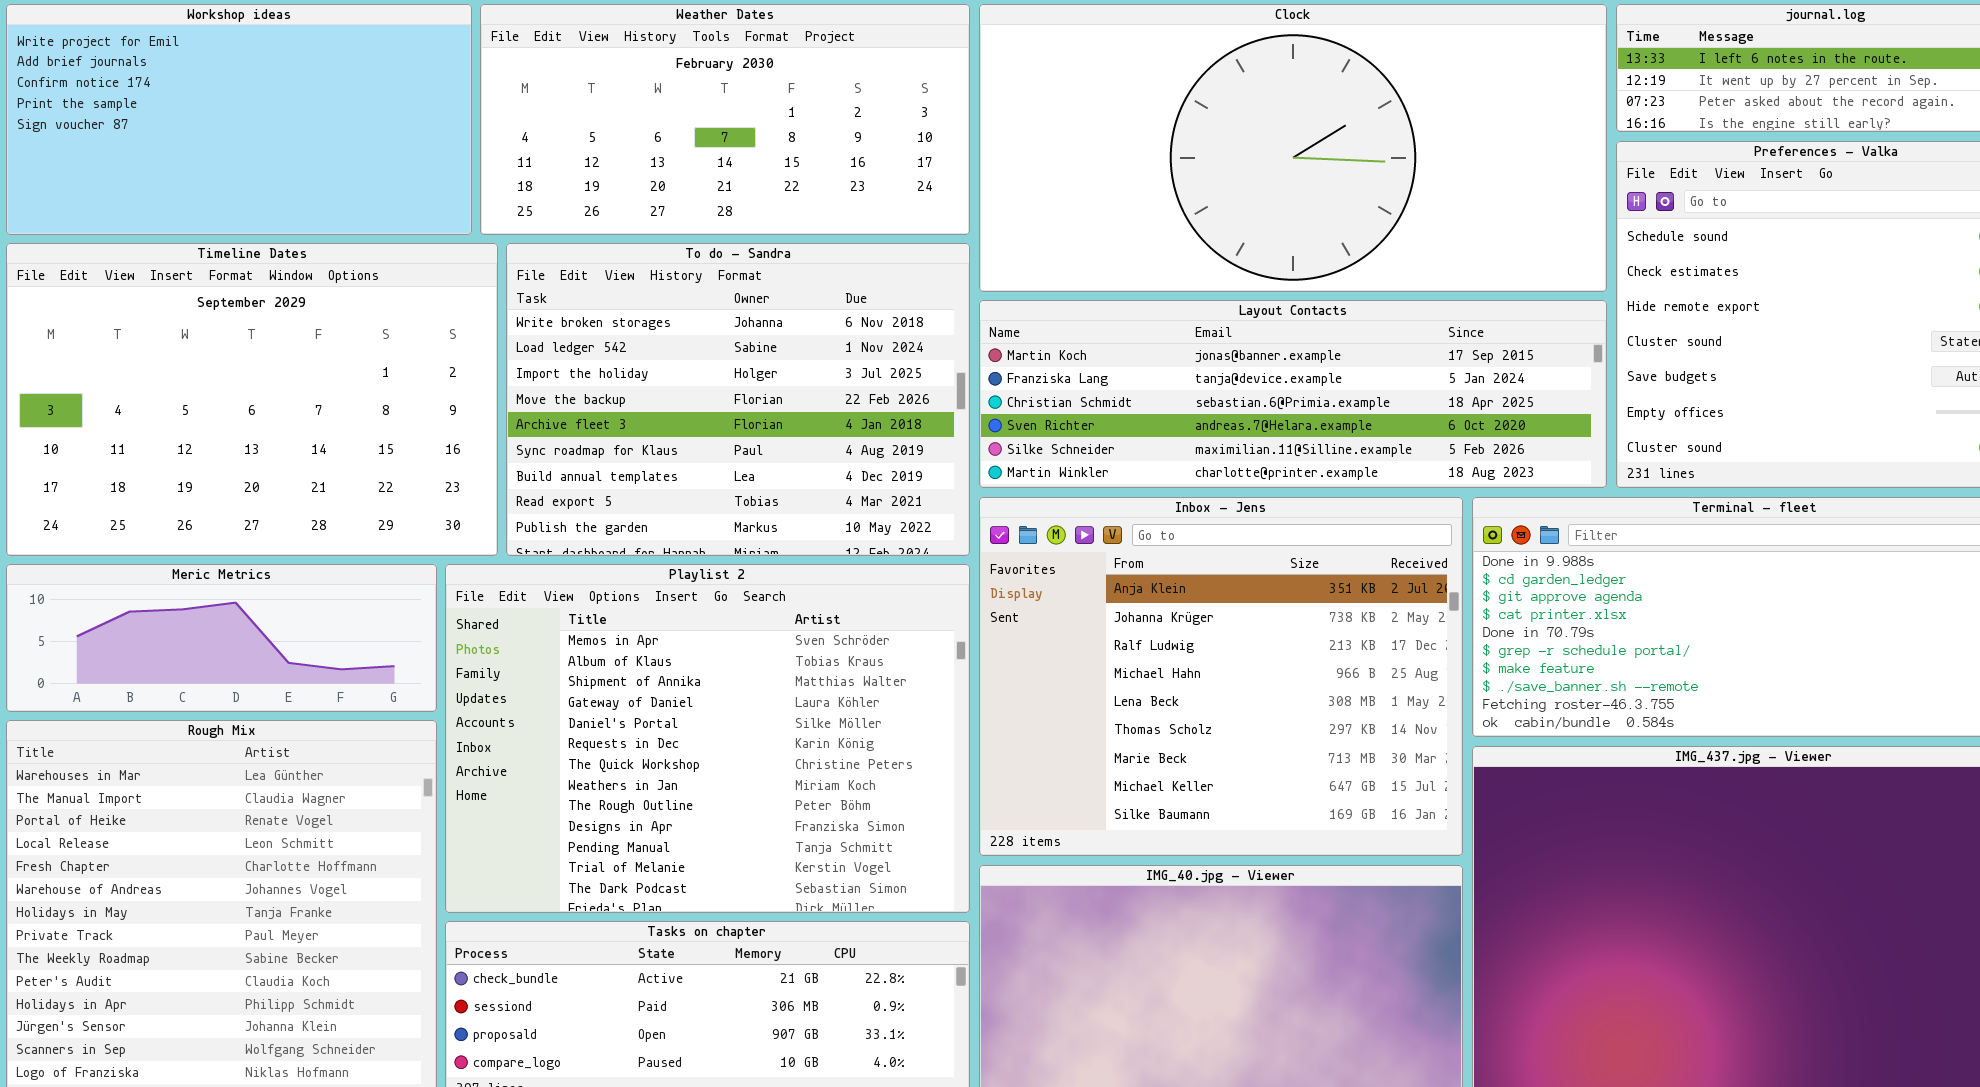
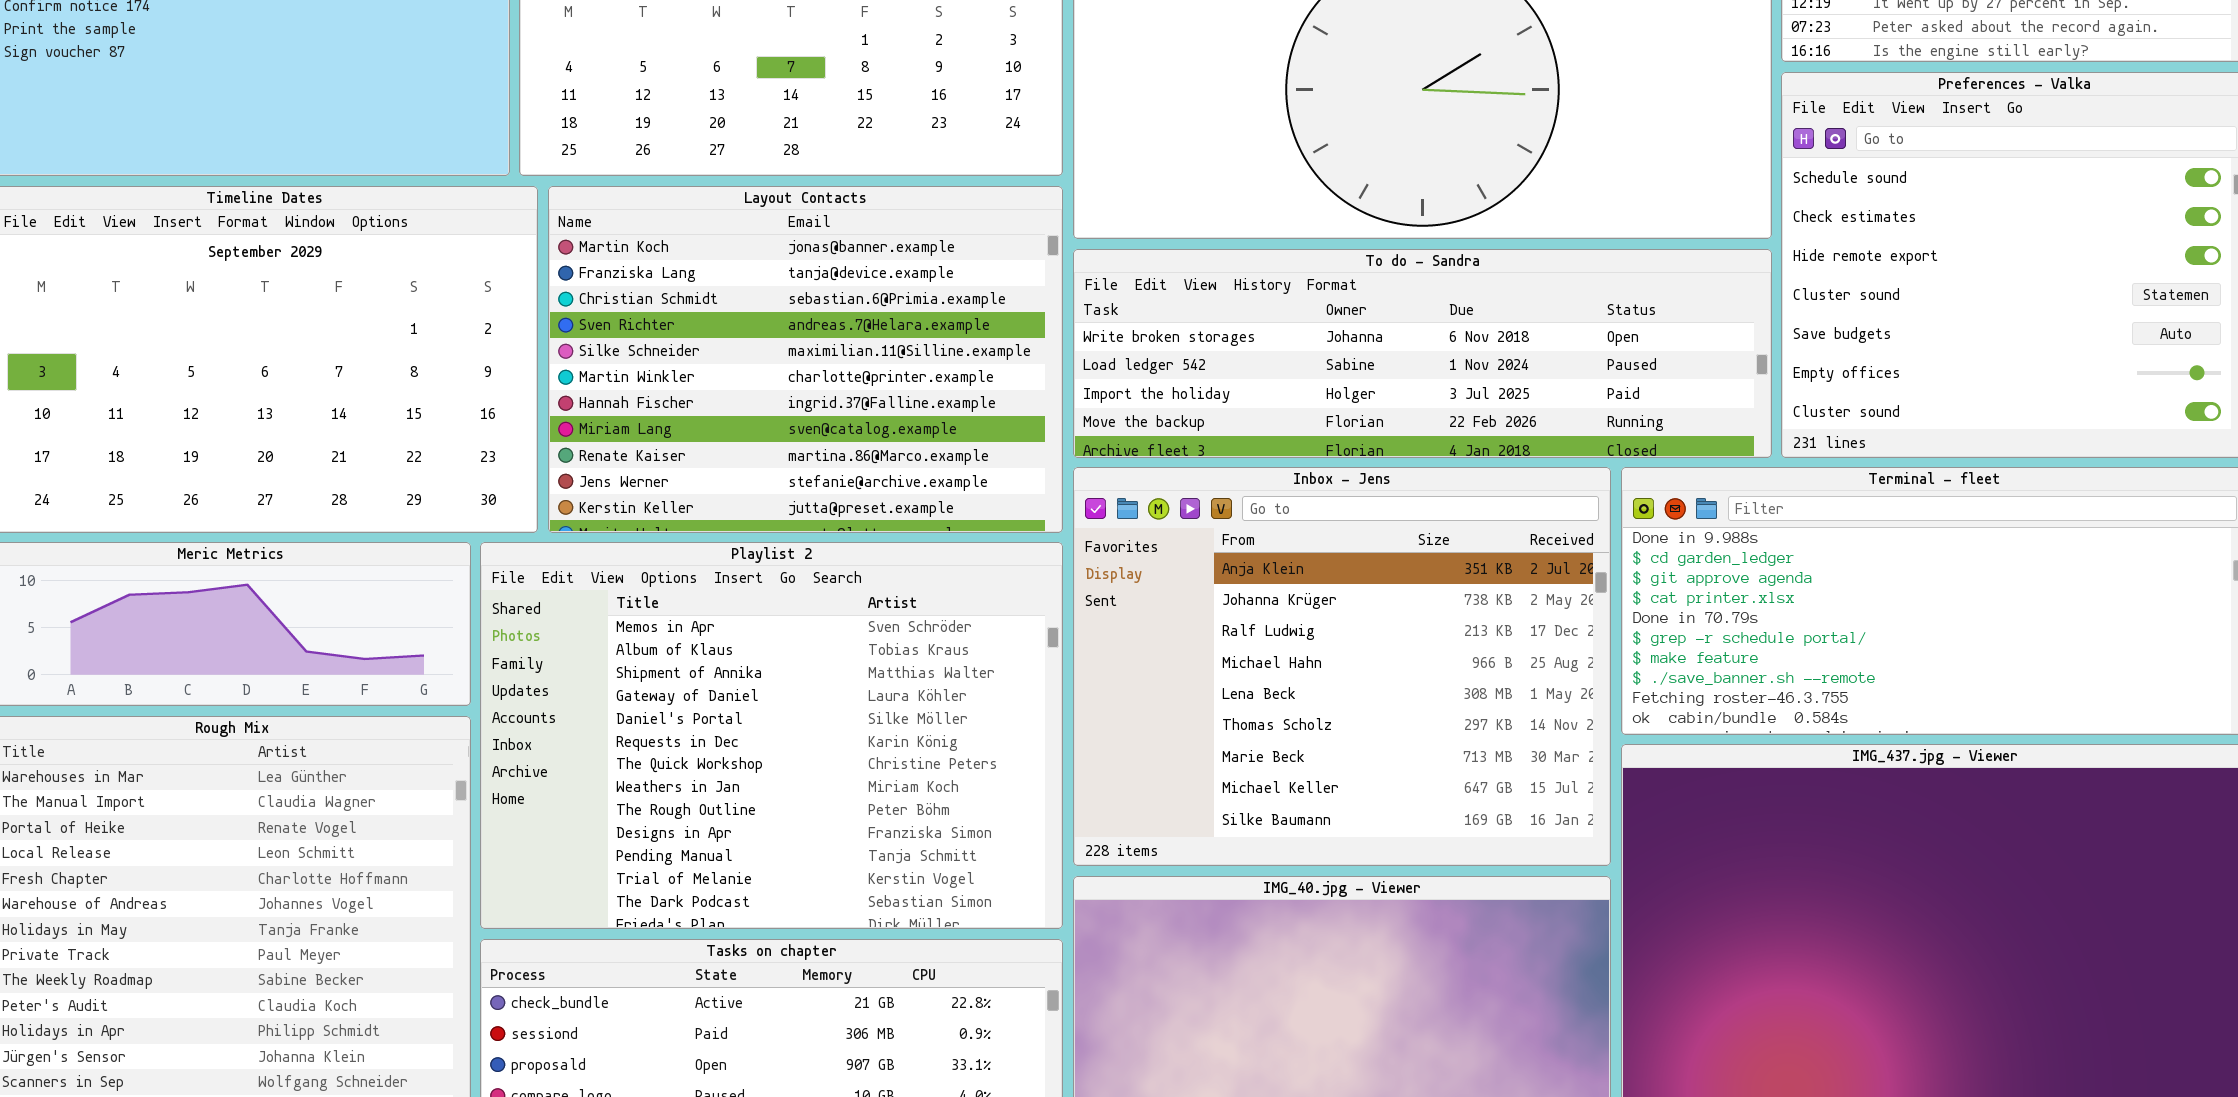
To do - Sandra: [506,243,970,556] -> [1073,249,1772,458], moved, resized
Layout Contacts: [979,300,1607,488] -> [548,186,1063,533], moved, resized

